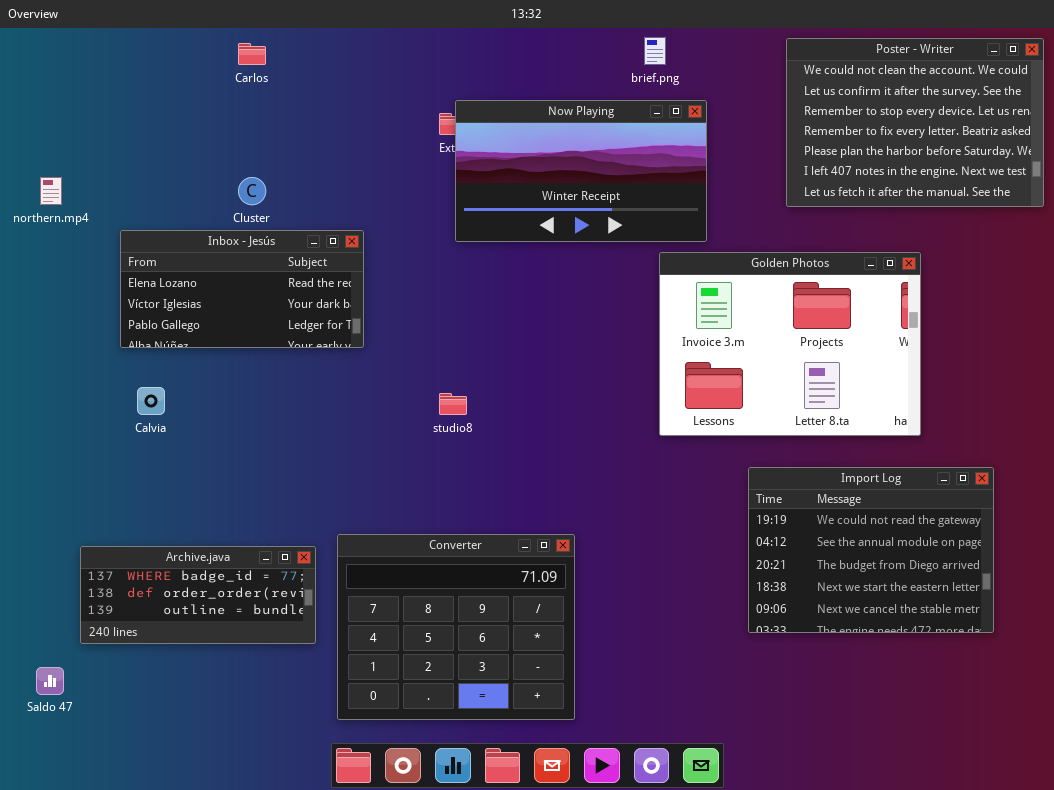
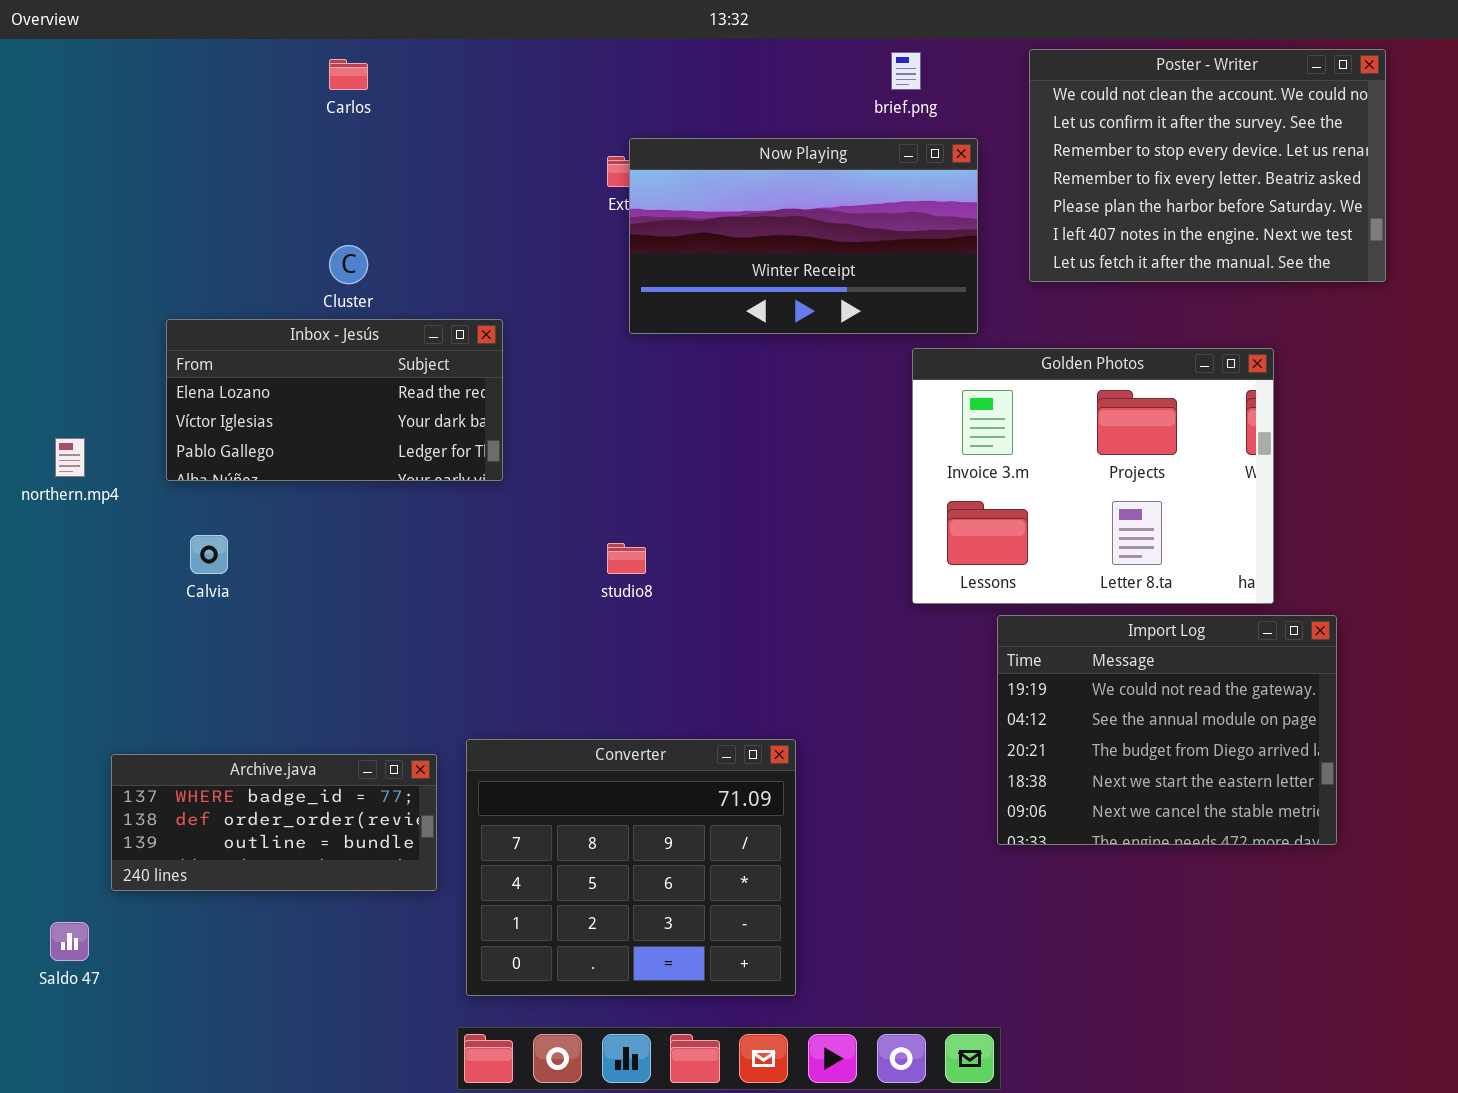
Poster - Writer: [786,38,1044,207] -> [1029,49,1386,282], moved
northern.mp4: [40,177,62,205] -> [55,438,85,477], moved
Import Log: [748,467,994,633] -> [997,615,1337,845], moved

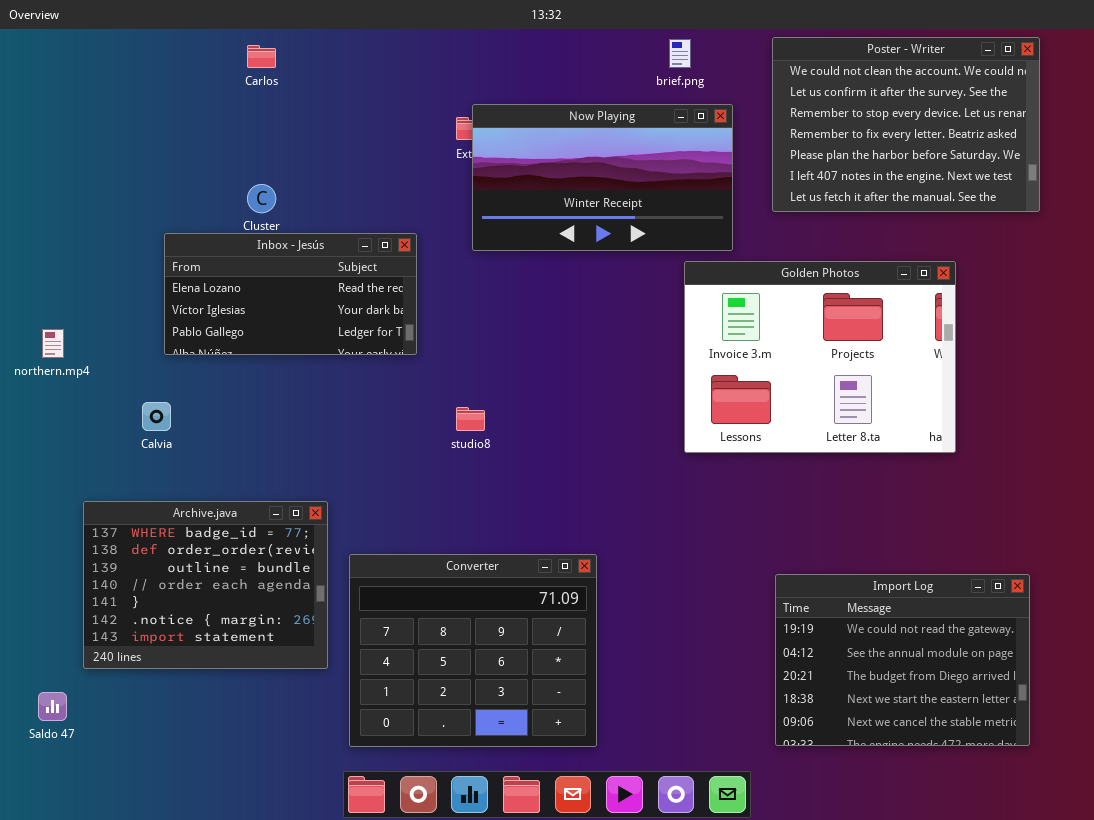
Inbox - Jesús: [166,319,503,481] -> [164,233,417,355], moved
Import Log: [997,615,1337,845] -> [775,574,1030,746], moved
Archive.java: [111,754,437,891] -> [83,501,328,669], resized

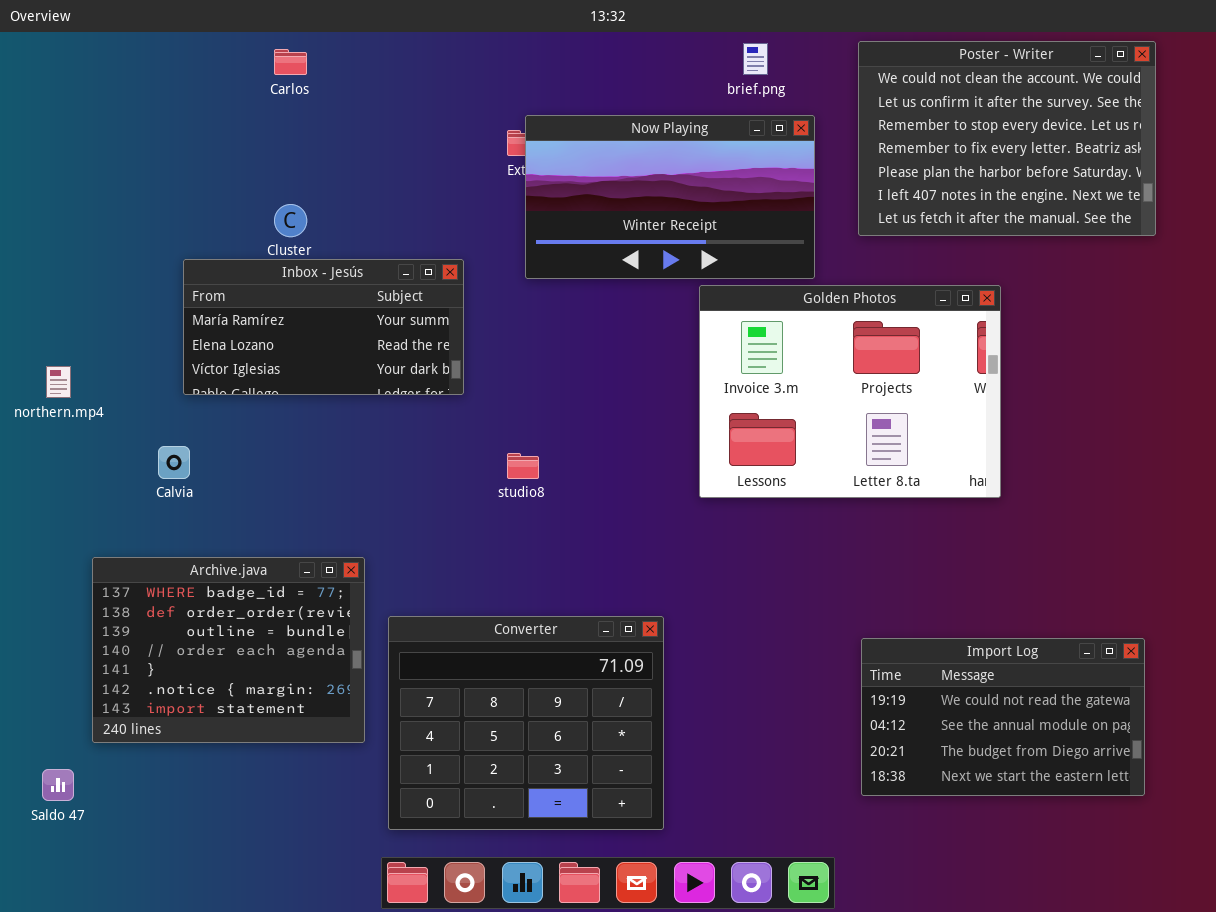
Inbox - Jesús: [164,233,417,355] -> [183,259,464,395], scrolled up 1 row
Golden Photos: [684,261,956,453] -> [699,285,1001,498], moved
Import Log: [775,574,1030,746] -> [861,638,1145,796], resized

